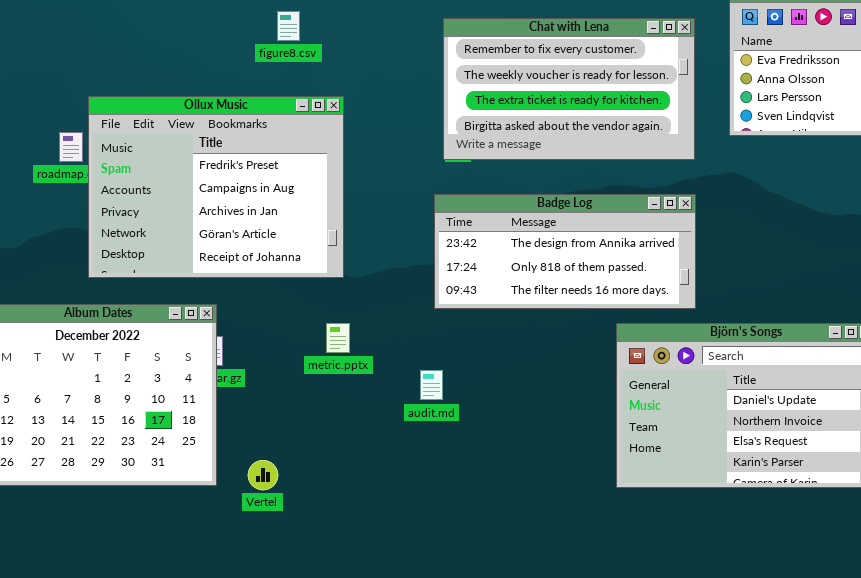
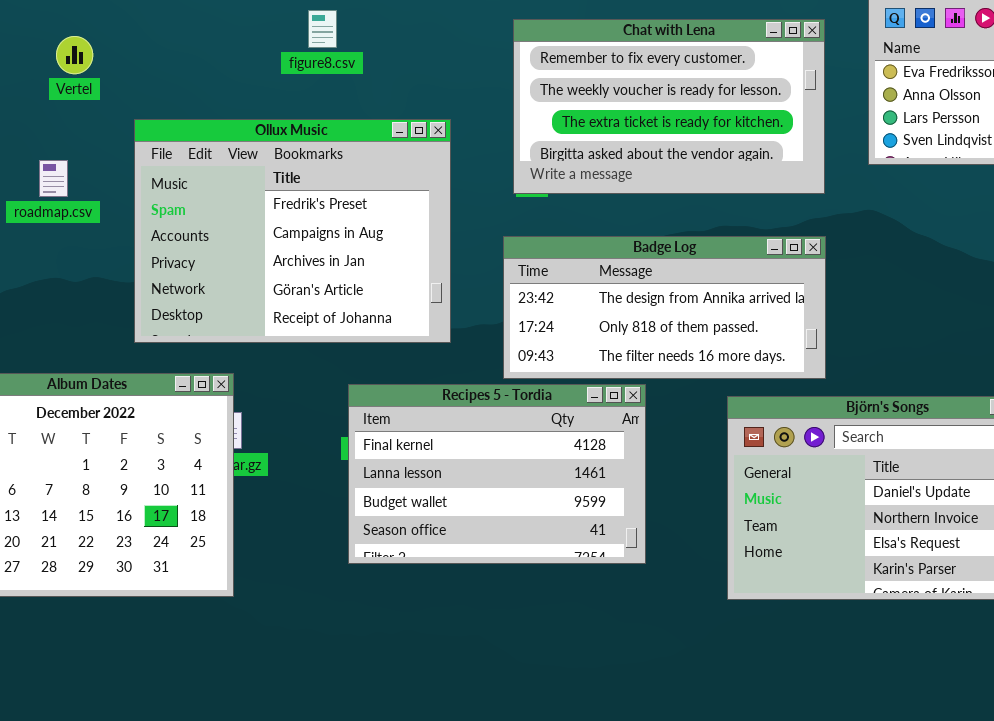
Ollux Music: [88,96,344,278] -> [134,119,451,343], moved
Recipes 5 - Tordia: none -> [348,384,646,564], opened
Vertel: [248,460,278,490] -> [56,36,93,74], moved

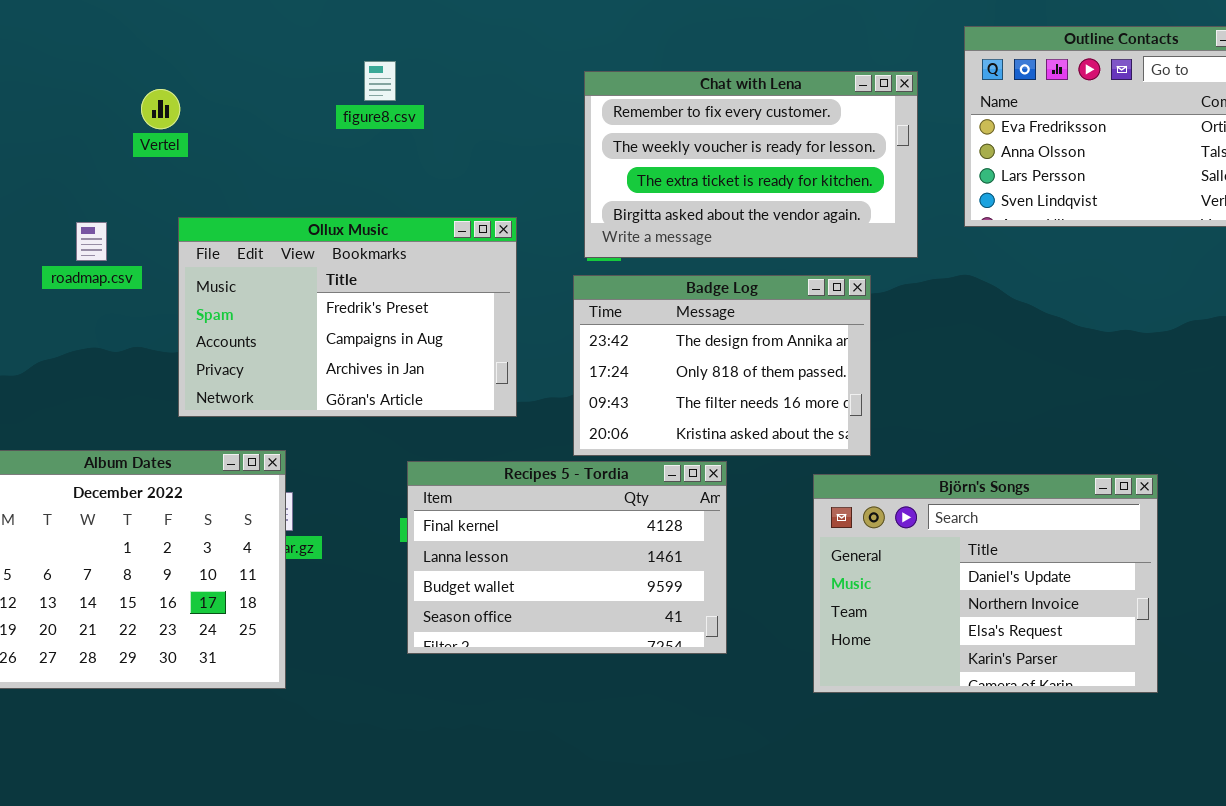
Vertel: [56,36,93,74] -> [141,89,180,129], moved
Ollux Music: [134,119,451,343] -> [178,217,517,417], resized
Badge Log: [503,236,826,379] -> [573,275,871,456], resized

